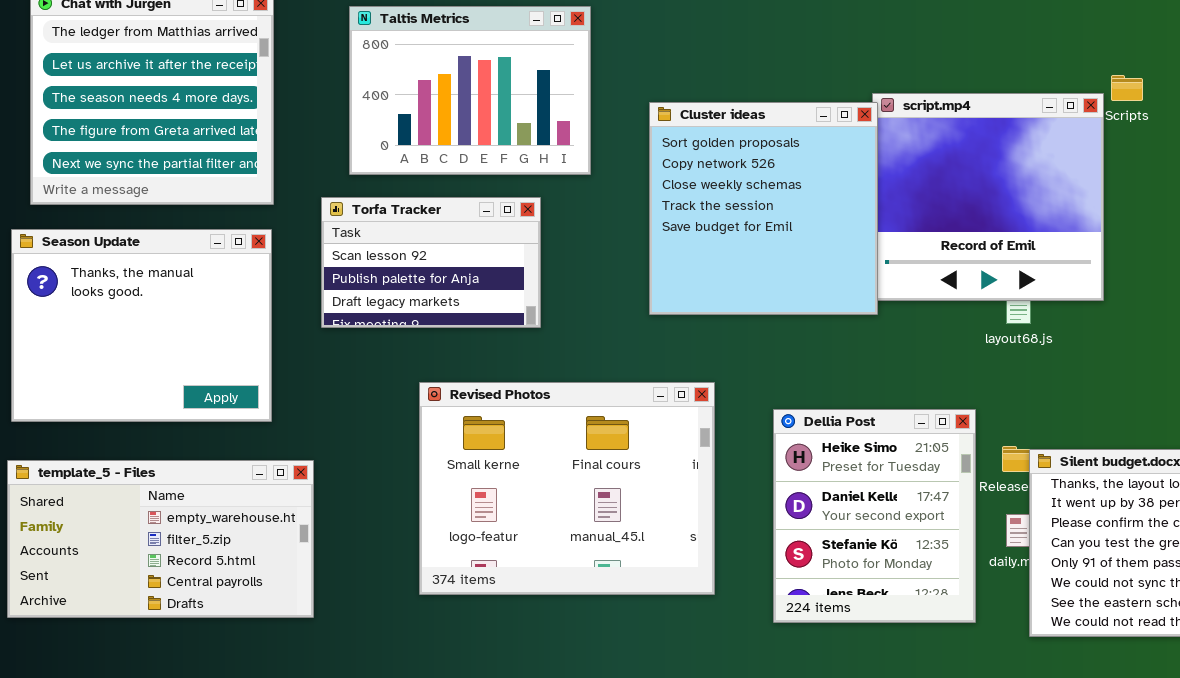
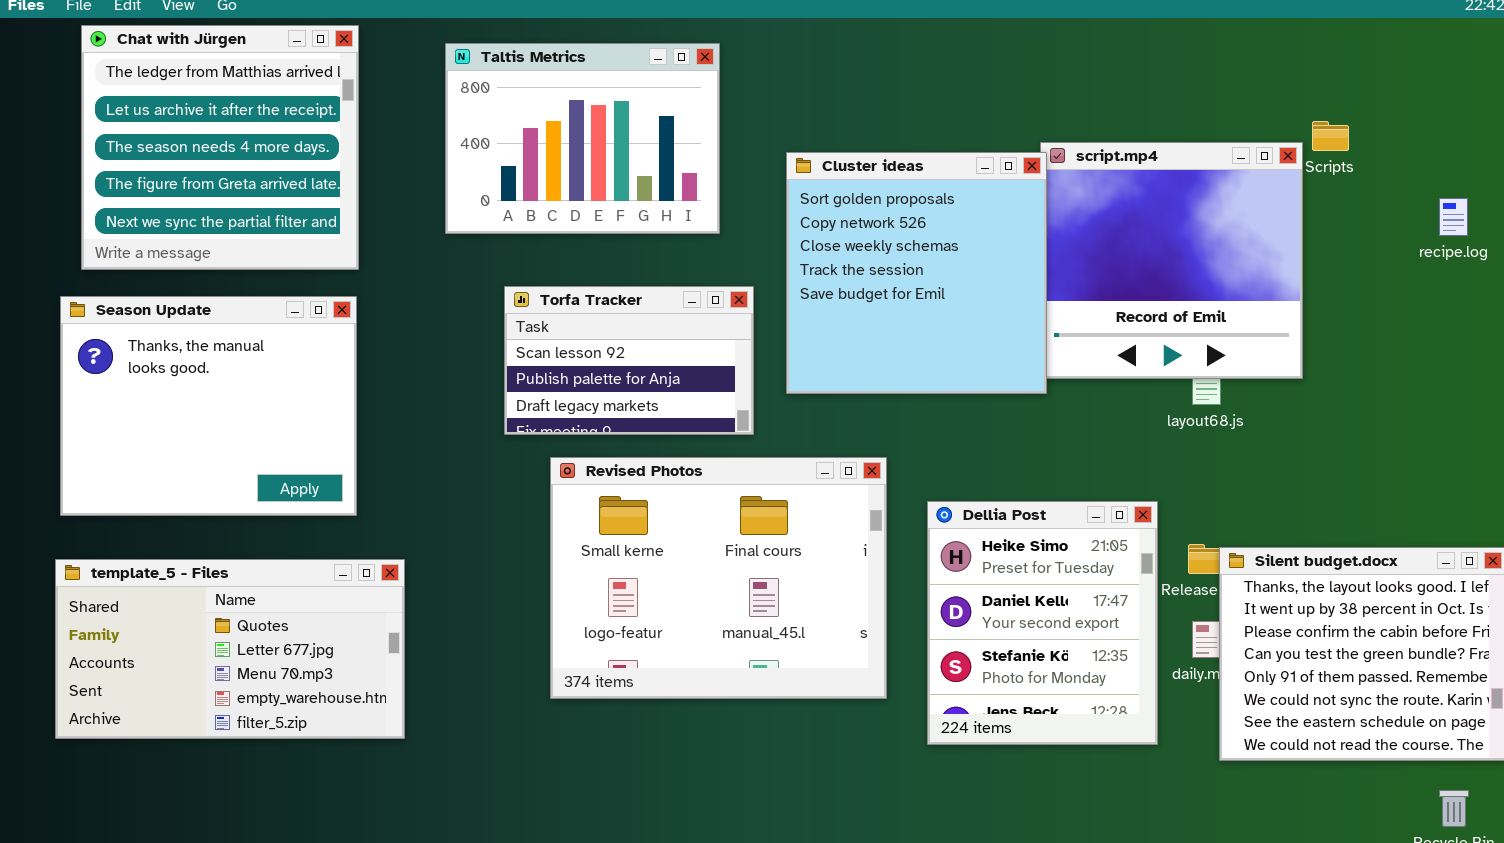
Torfa Tracker: [321,197,541,328] -> [504,286,754,435], moved
Revised Photos: [419,382,715,595] -> [550,457,887,699], moved
template_5 - Files: [7,460,314,618] -> [55,559,405,739], scrolled up 3 rows

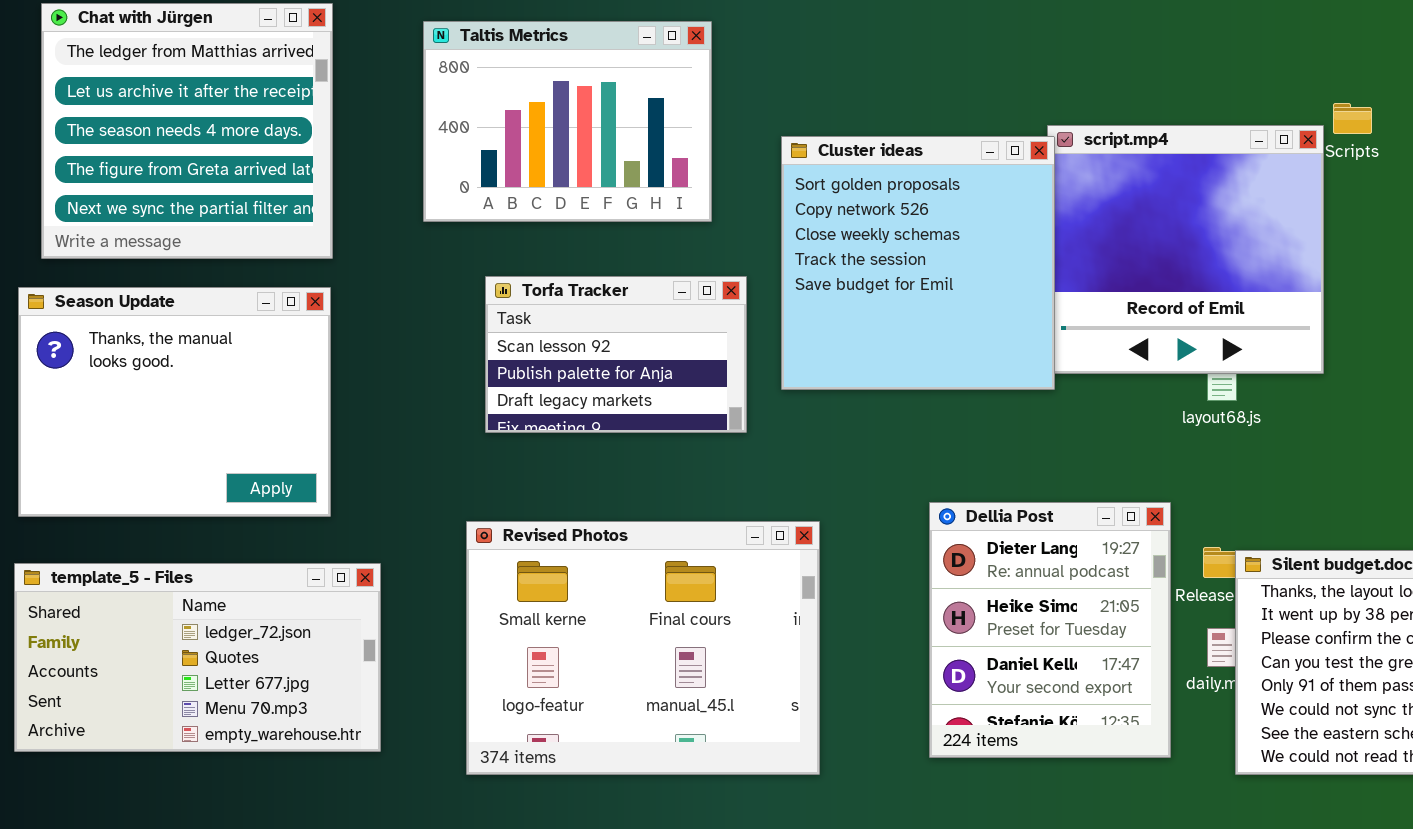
Revised Photos: [550,457,887,699] -> [466,521,820,775], moved
Dellia Post: [927,501,1158,745] -> [929,502,1171,758], scrolled up 1 row
template_5 - Files: [55,559,405,739] -> [14,563,381,752], scrolled up 1 row

